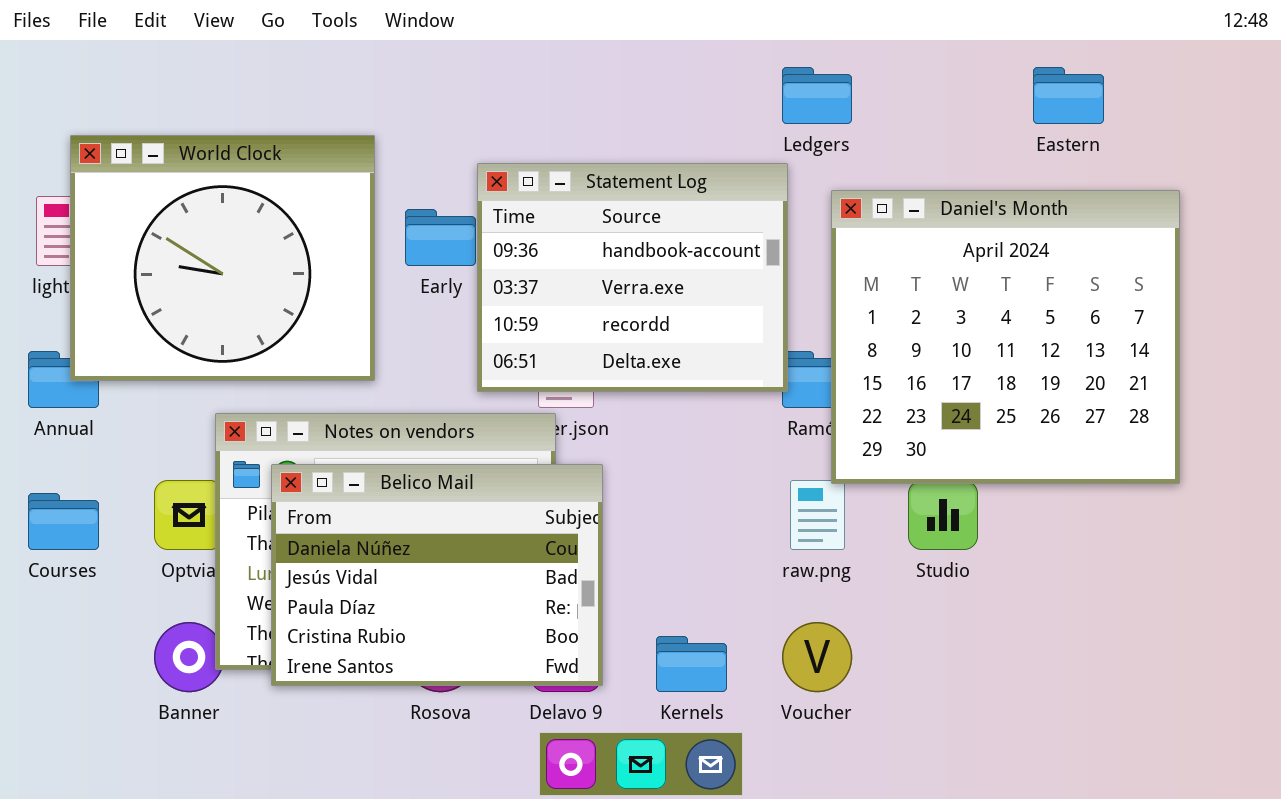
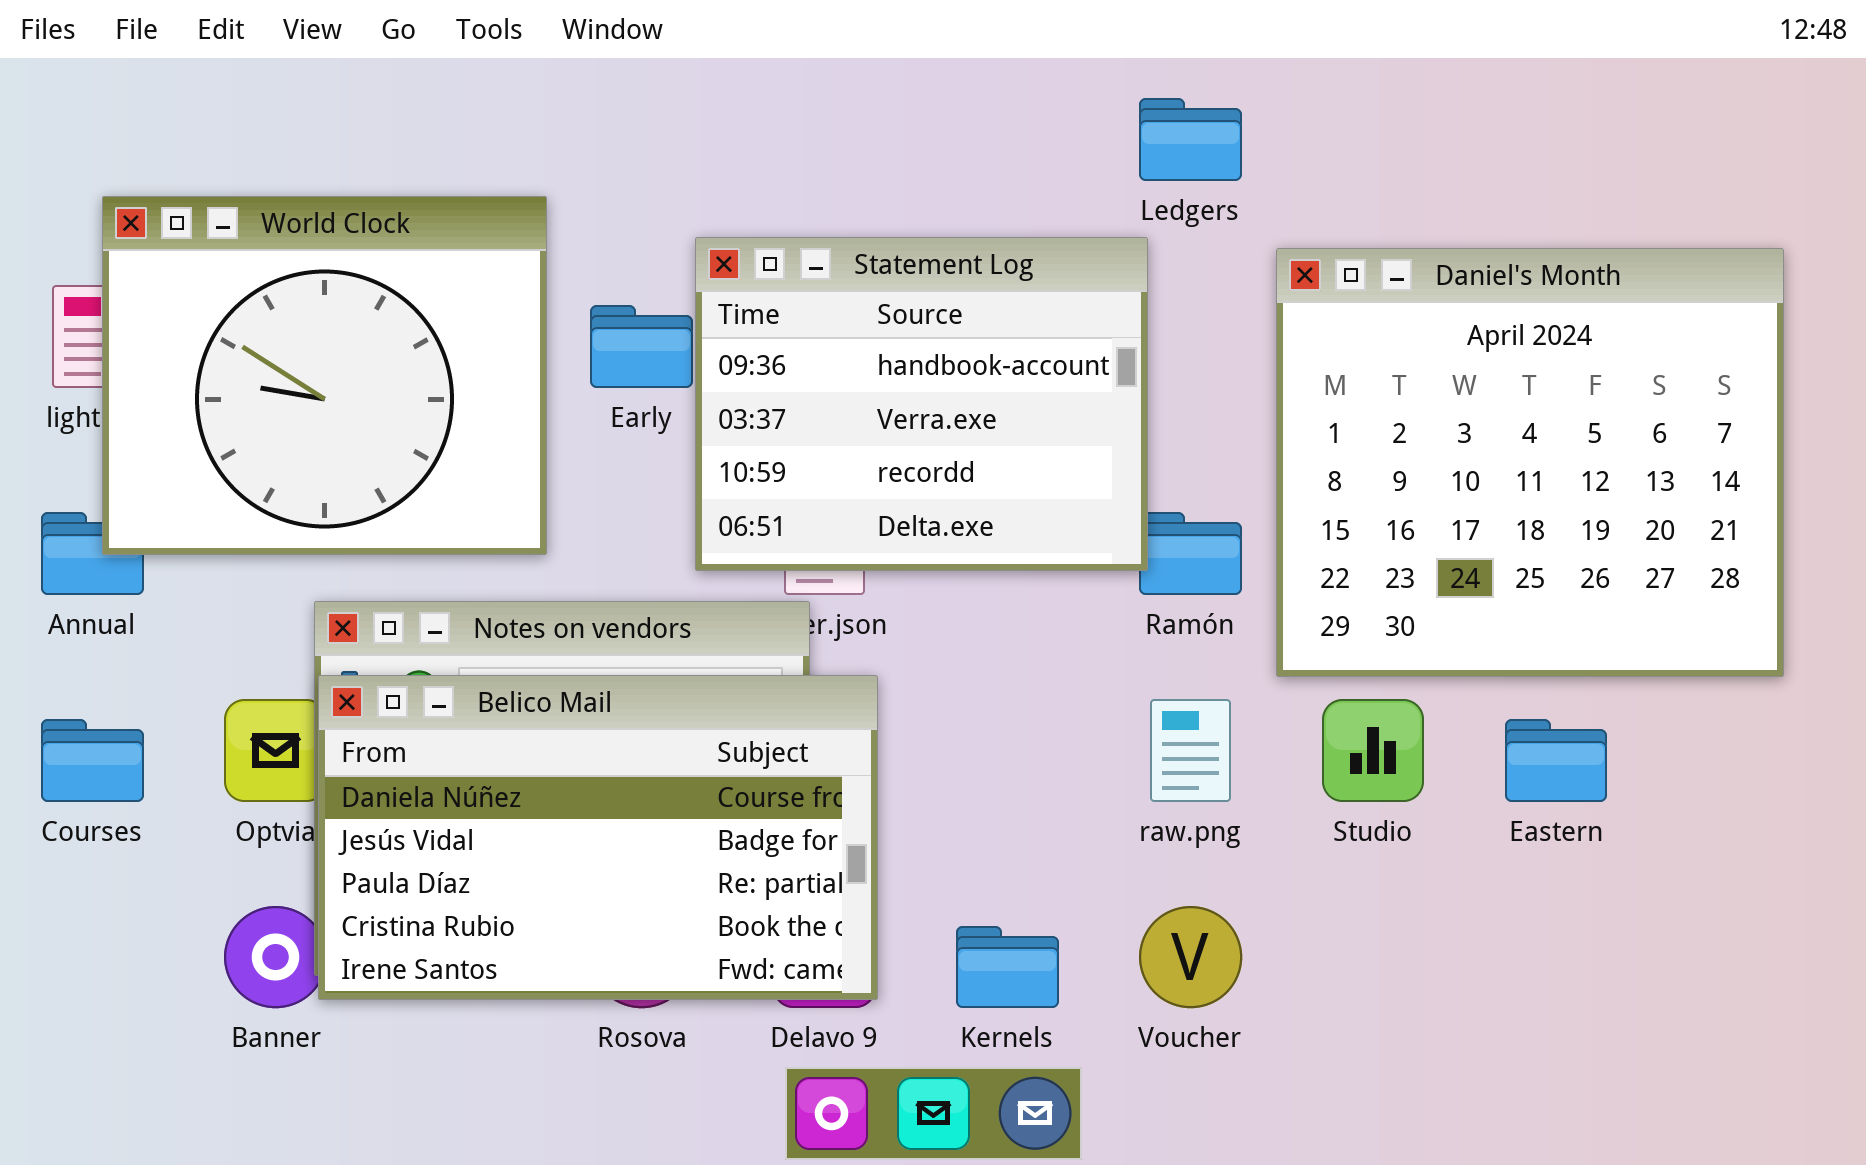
Eastern: [1033,67,1104,124] -> [1505,719,1607,802], moved
Daniel's Month: [831,190,1180,484] -> [1276,248,1784,677], moved
Belico Mail: [271,464,603,686] -> [318,675,878,1000], resized

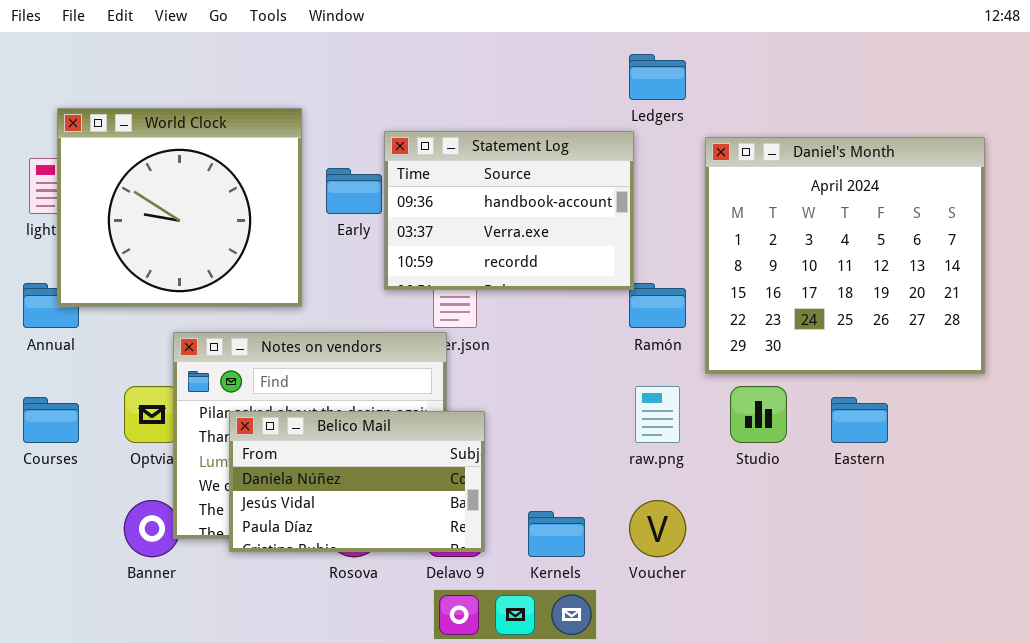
Statement Log: [695,237,1148,571] -> [384,131,634,290], resized
Belico Mail: [318,675,878,1000] -> [229,411,485,552], resized

